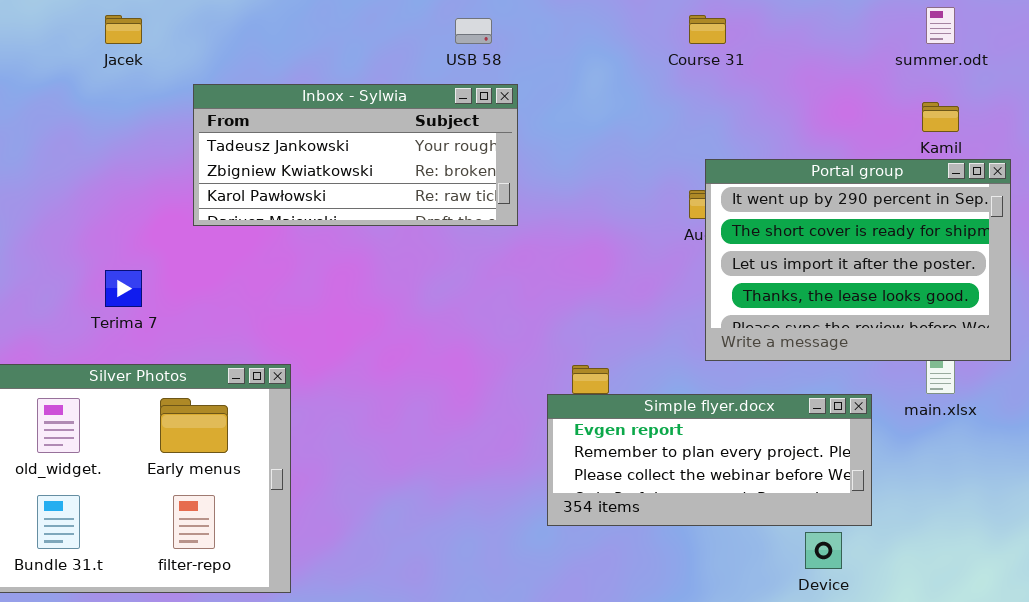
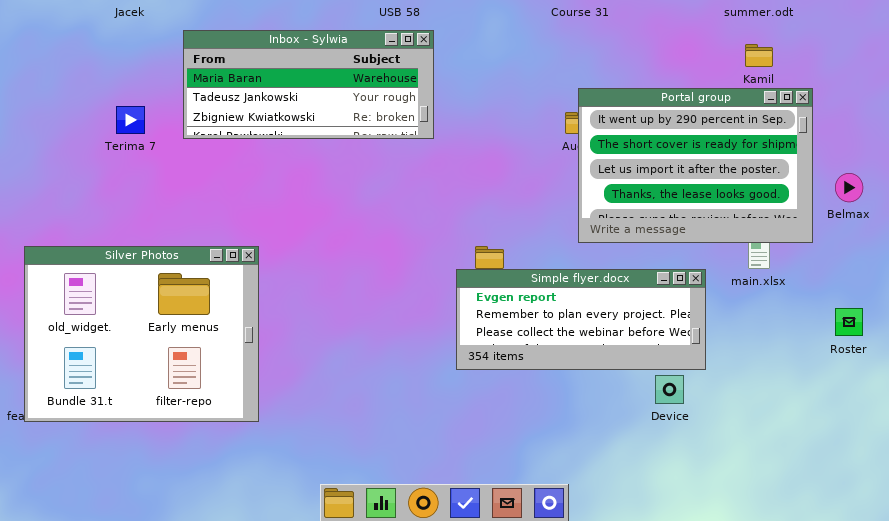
Inbox - Sylwia: [193,84,518,226] -> [183,30,434,139], scrolled up 1 row
Terima 7: [105,270,142,307] -> [116,106,145,134], moved

